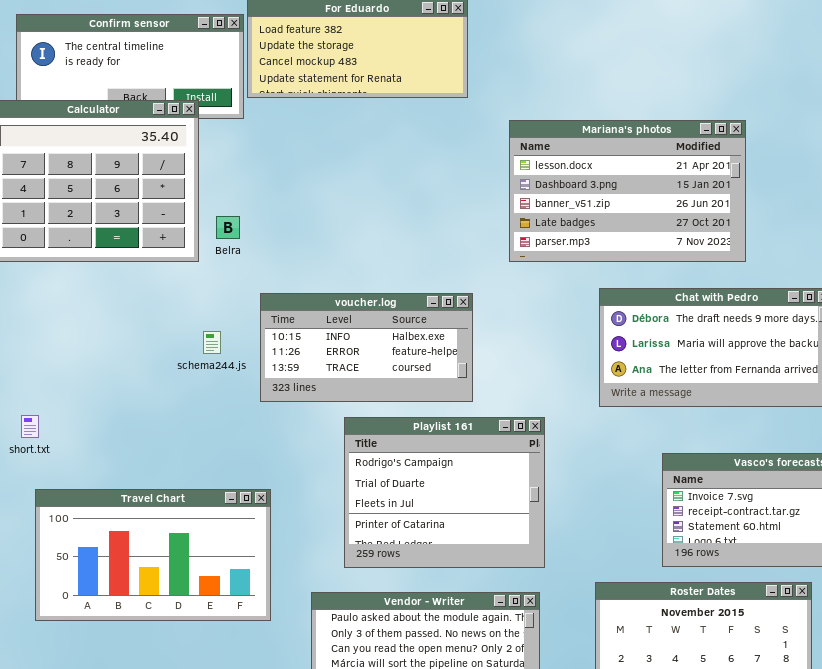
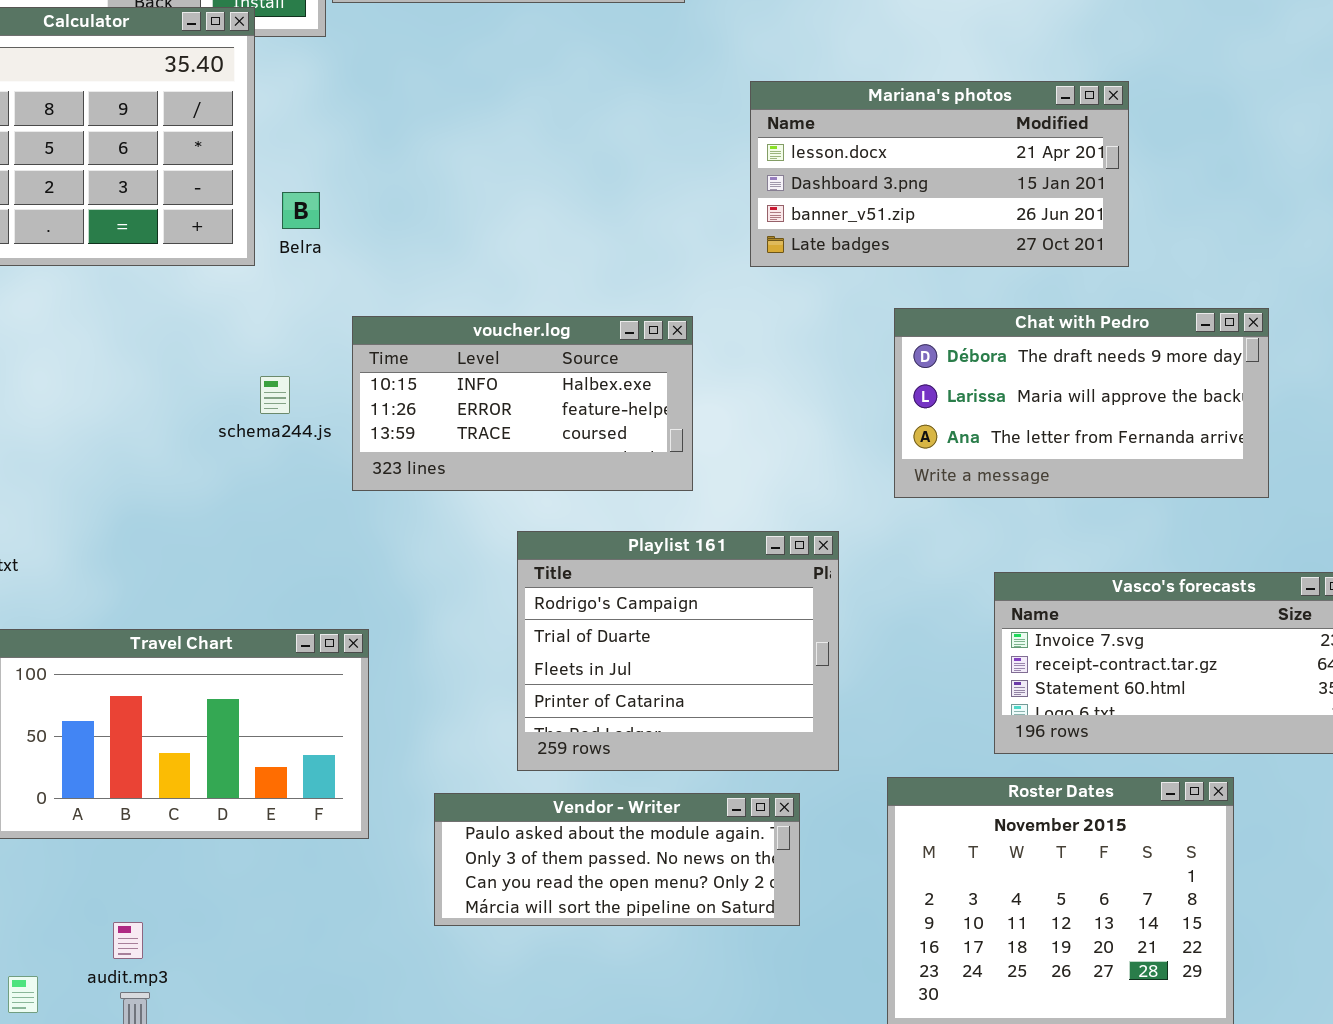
Mariana's photos: [509,120,746,262] -> [750,81,1129,267], resized
Playlist 161: [344,417,545,568] -> [517,531,839,771], moved

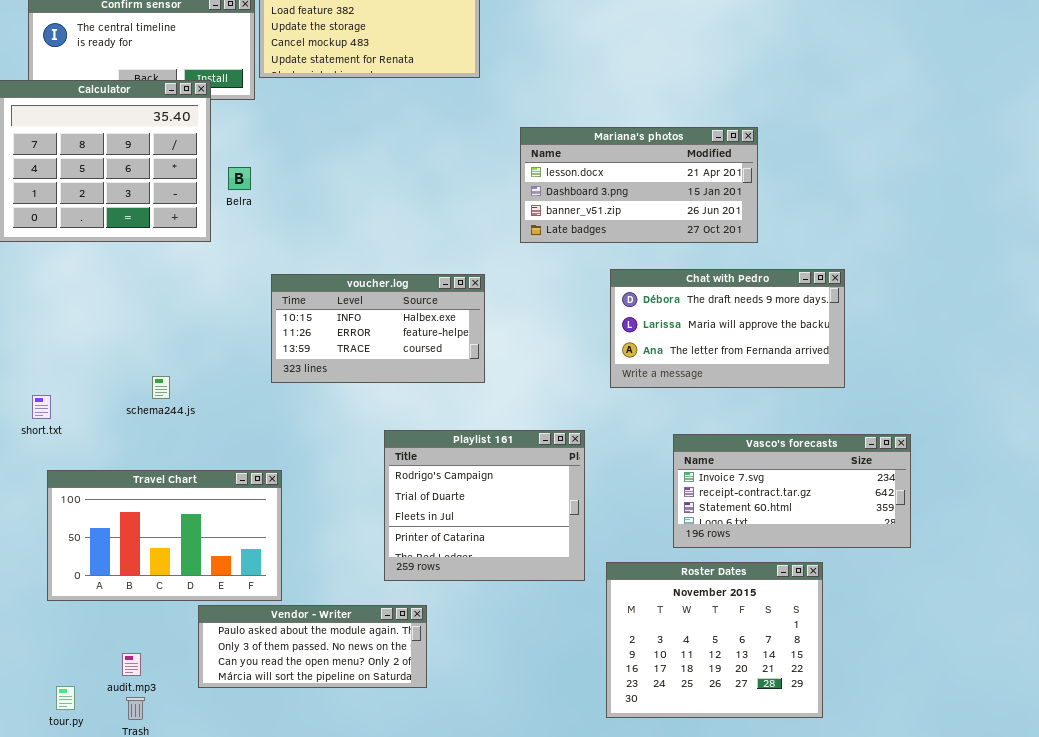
Belra: [282,192,320,229] -> [228,167,251,190], moved
schema244.js: [260,376,290,414] -> [152,376,170,399], moved
Playlist 161: [517,531,839,771] -> [384,430,585,581], moved
Vendor - Writer: [434,793,800,926] -> [198,605,427,688], moved

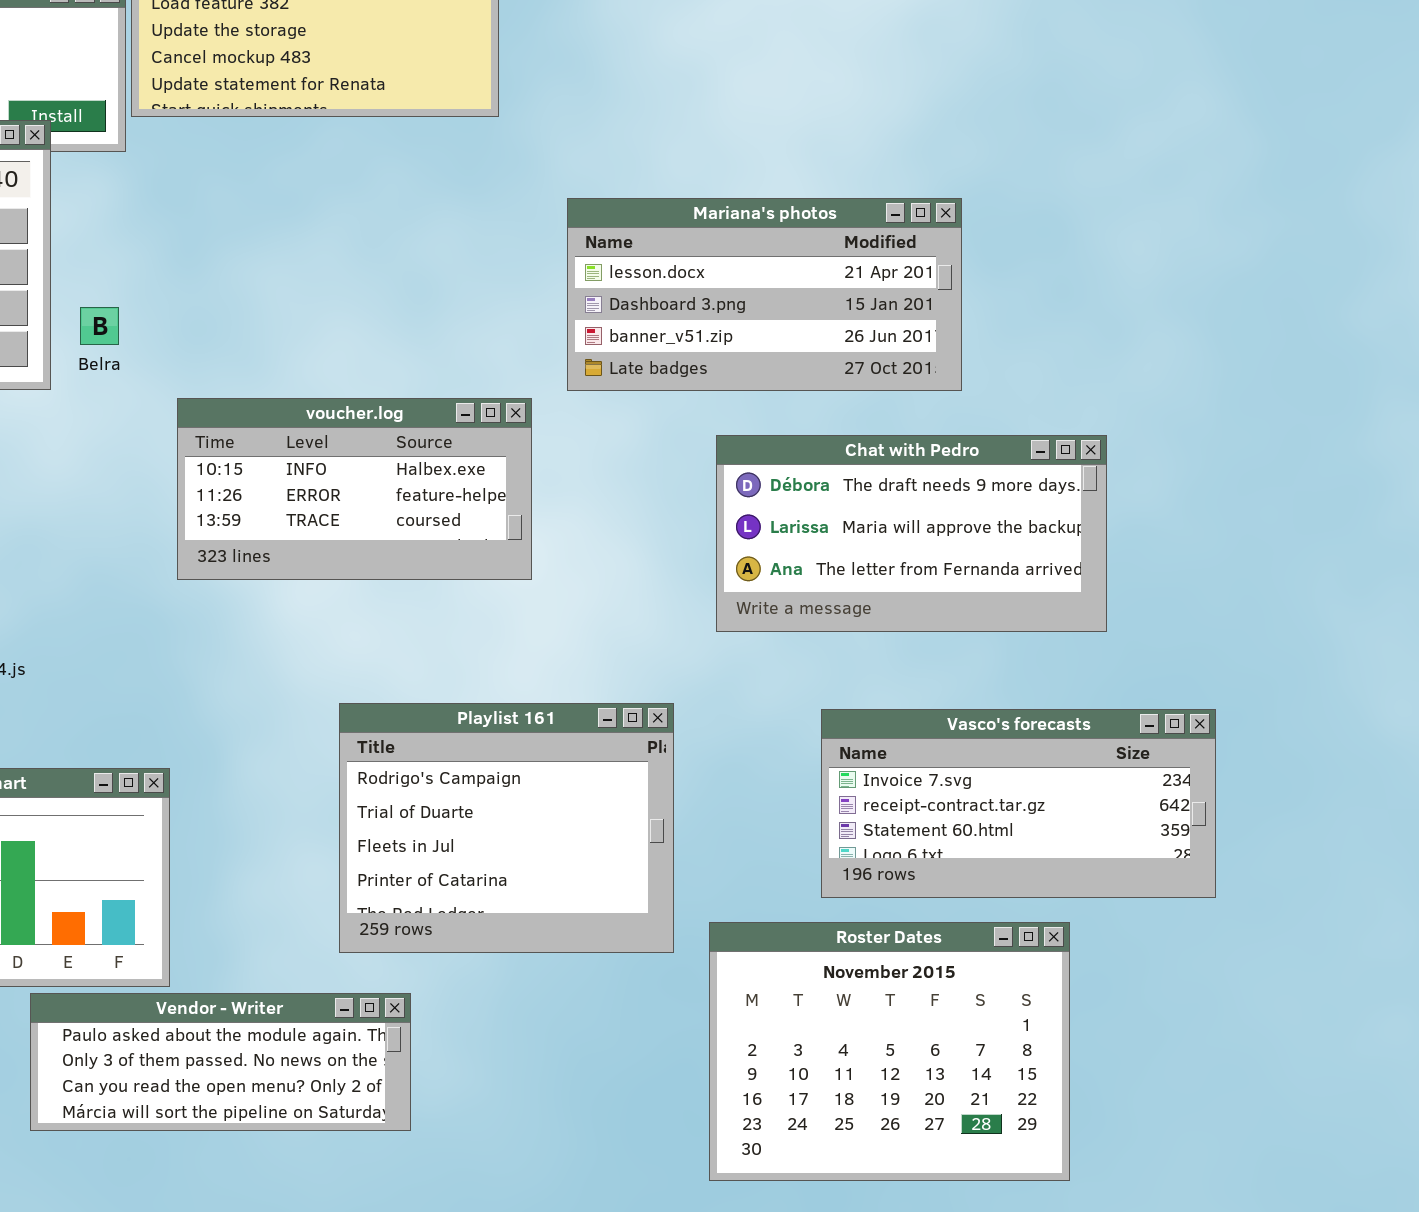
Belra: [228,167,251,190] -> [80,307,119,345], moved
voucher.log: [271,274,485,383] -> [177,398,532,580], moved

